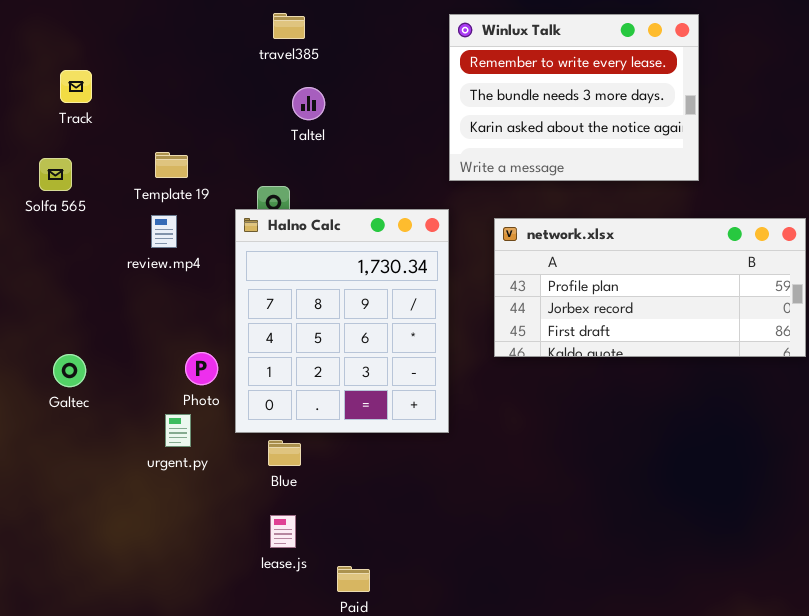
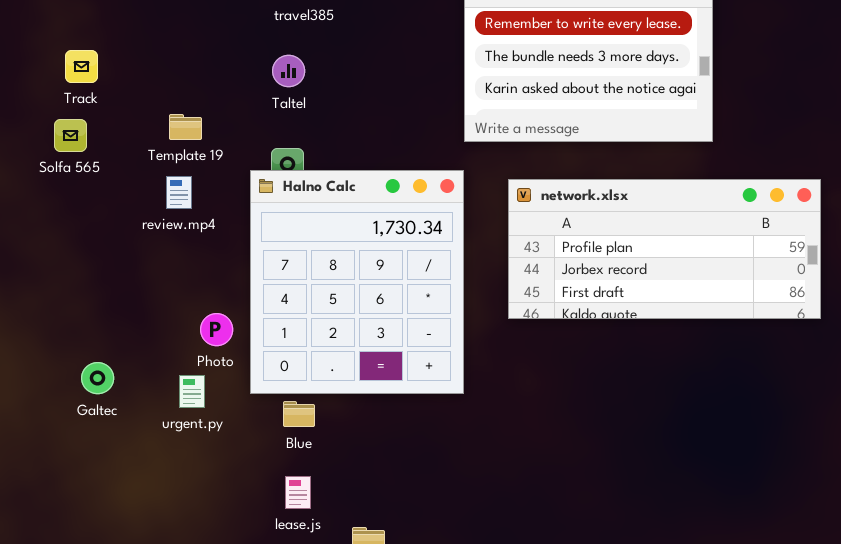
Track: [60,70,92,103] -> [65,50,98,83], moved
Taltel: [292,87,325,120] -> [272,55,305,87], moved
Galtec: [53,354,86,387] -> [81,362,114,394], moved

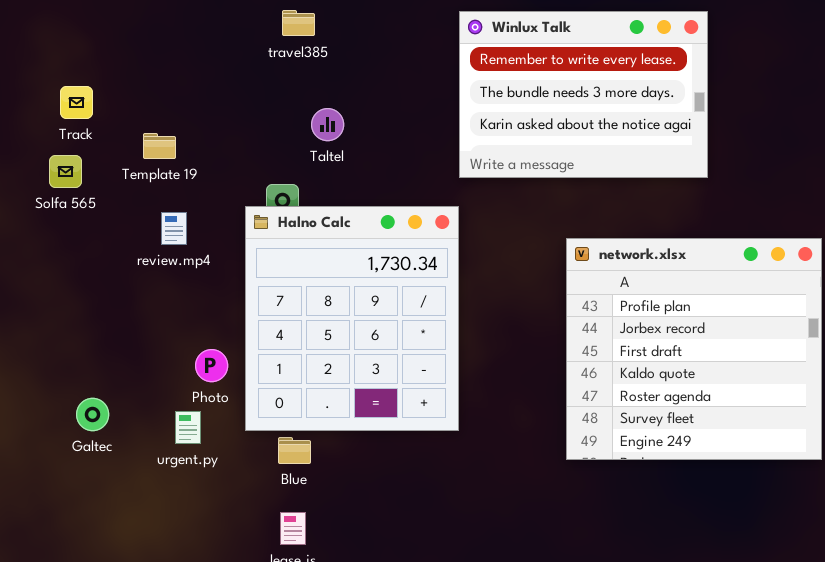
Taltel: [272,55,305,87] -> [311,108,344,141], moved
Template 19: [169,114,202,140] -> [143,133,176,159], moved
network.xlsx: [508,179,821,319] -> [566,238,822,460], moved, resized

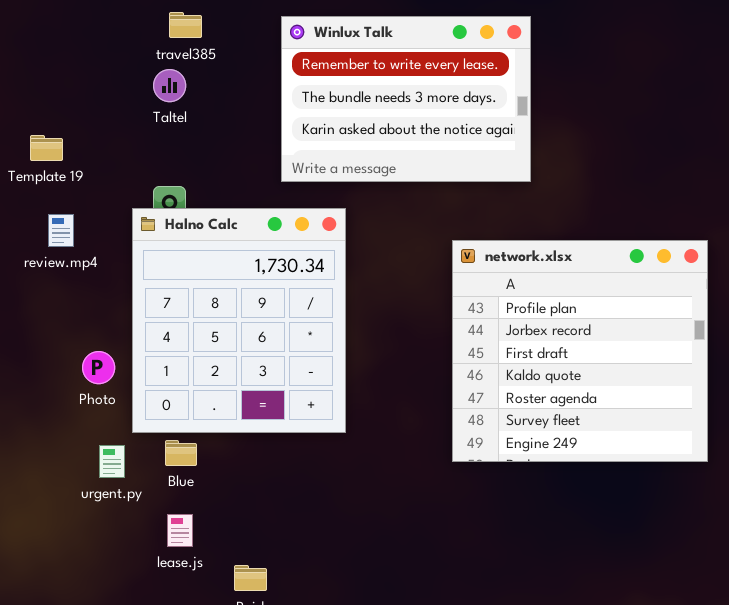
Winlux Talk: [459,11,708,178] -> [281,16,531,182], moved
Taltel: [311,108,344,141] -> [153,69,186,102], moved
urgent.py: [175,411,201,444] -> [99,445,125,478], moved

